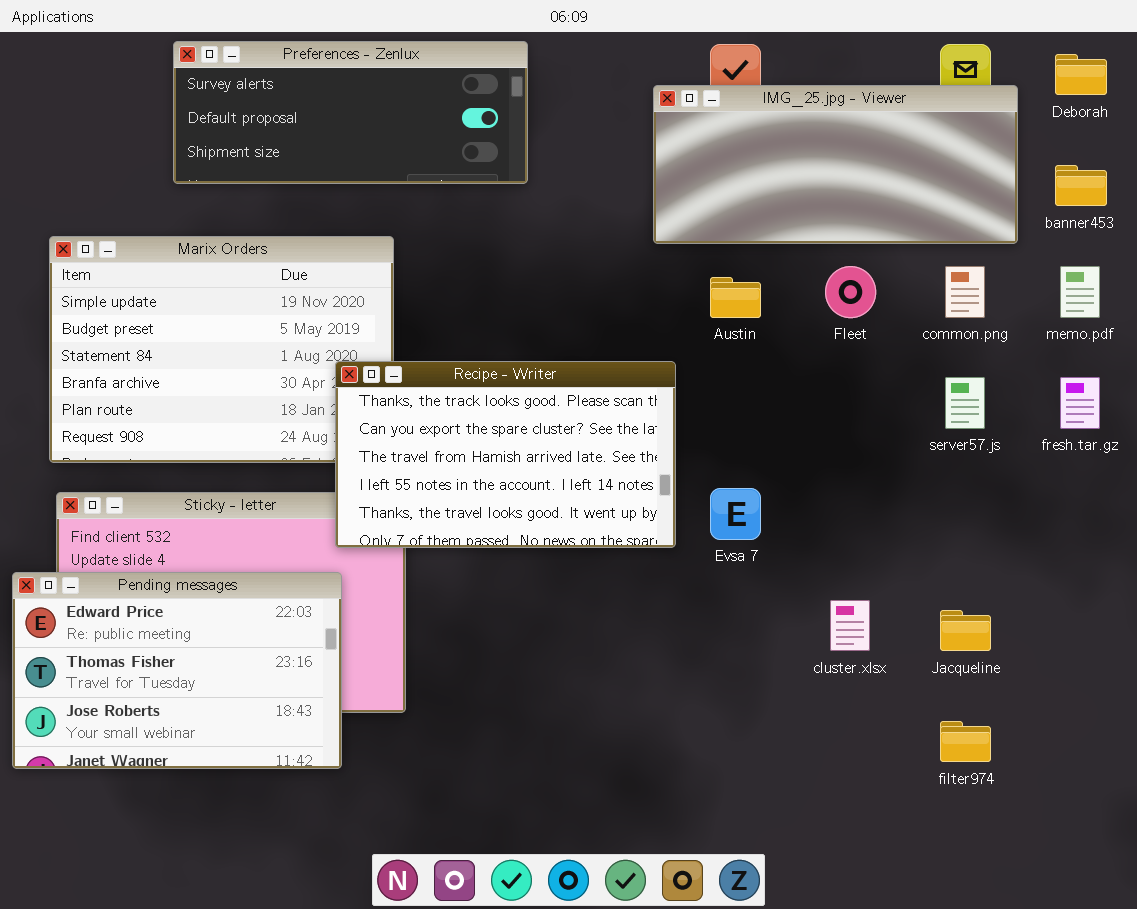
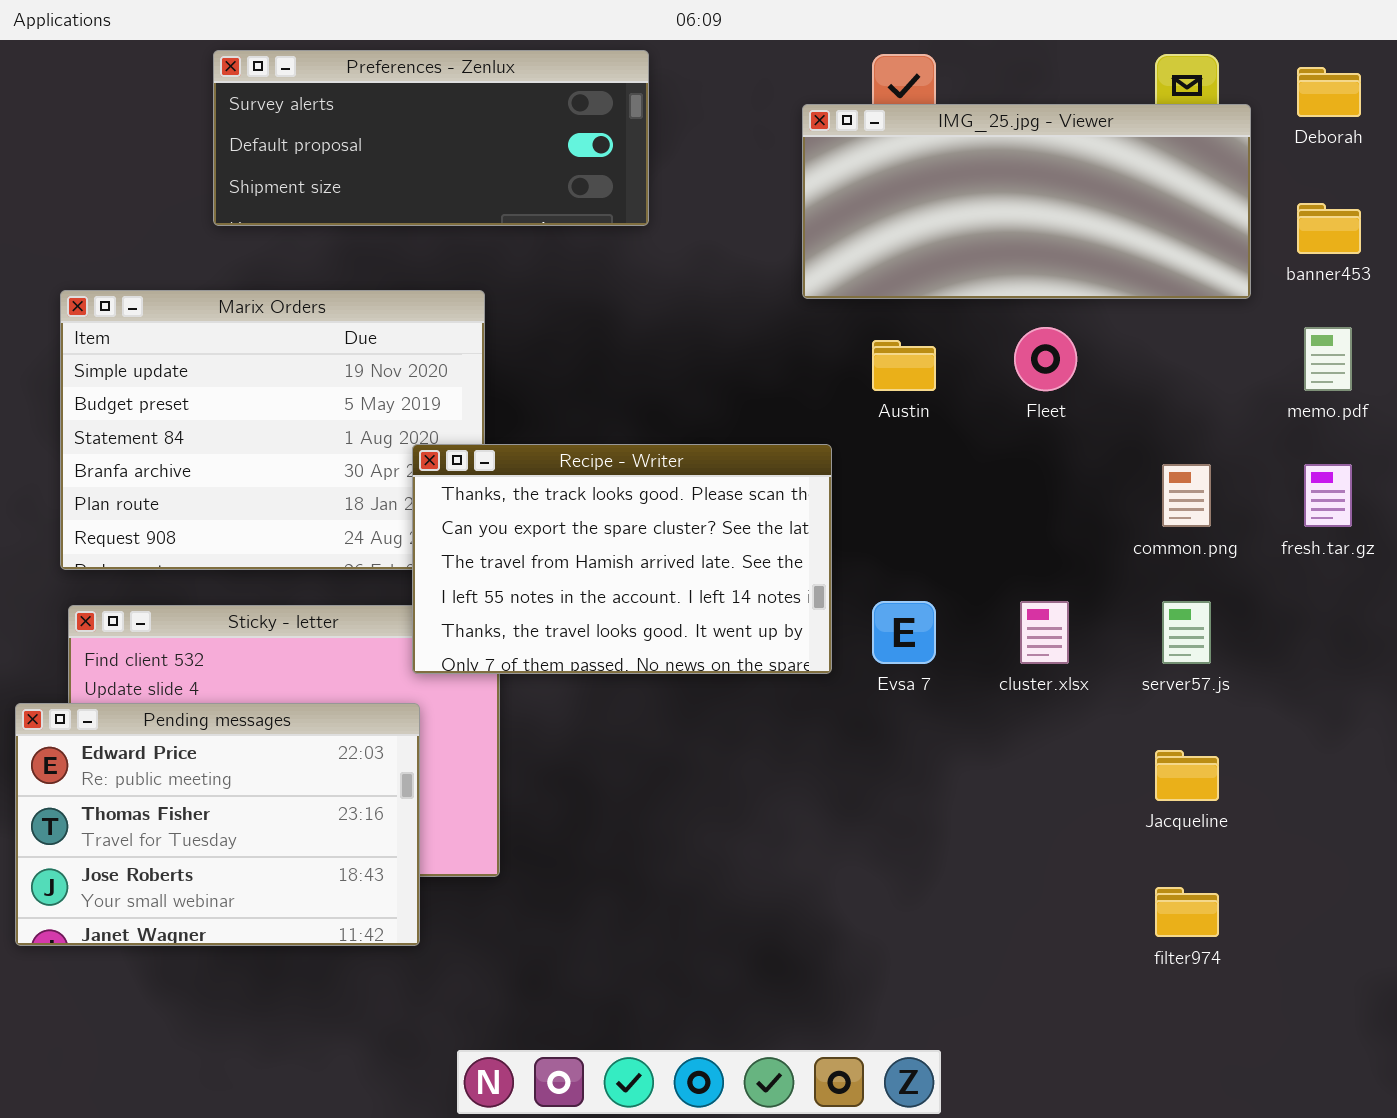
common.png: [945,266,985,318] -> [1162,464,1211,527], moved
server57.js: [945,377,985,429] -> [1162,601,1211,664], moved
cluster.xlsx: [830,600,870,651] -> [1020,601,1069,664], moved

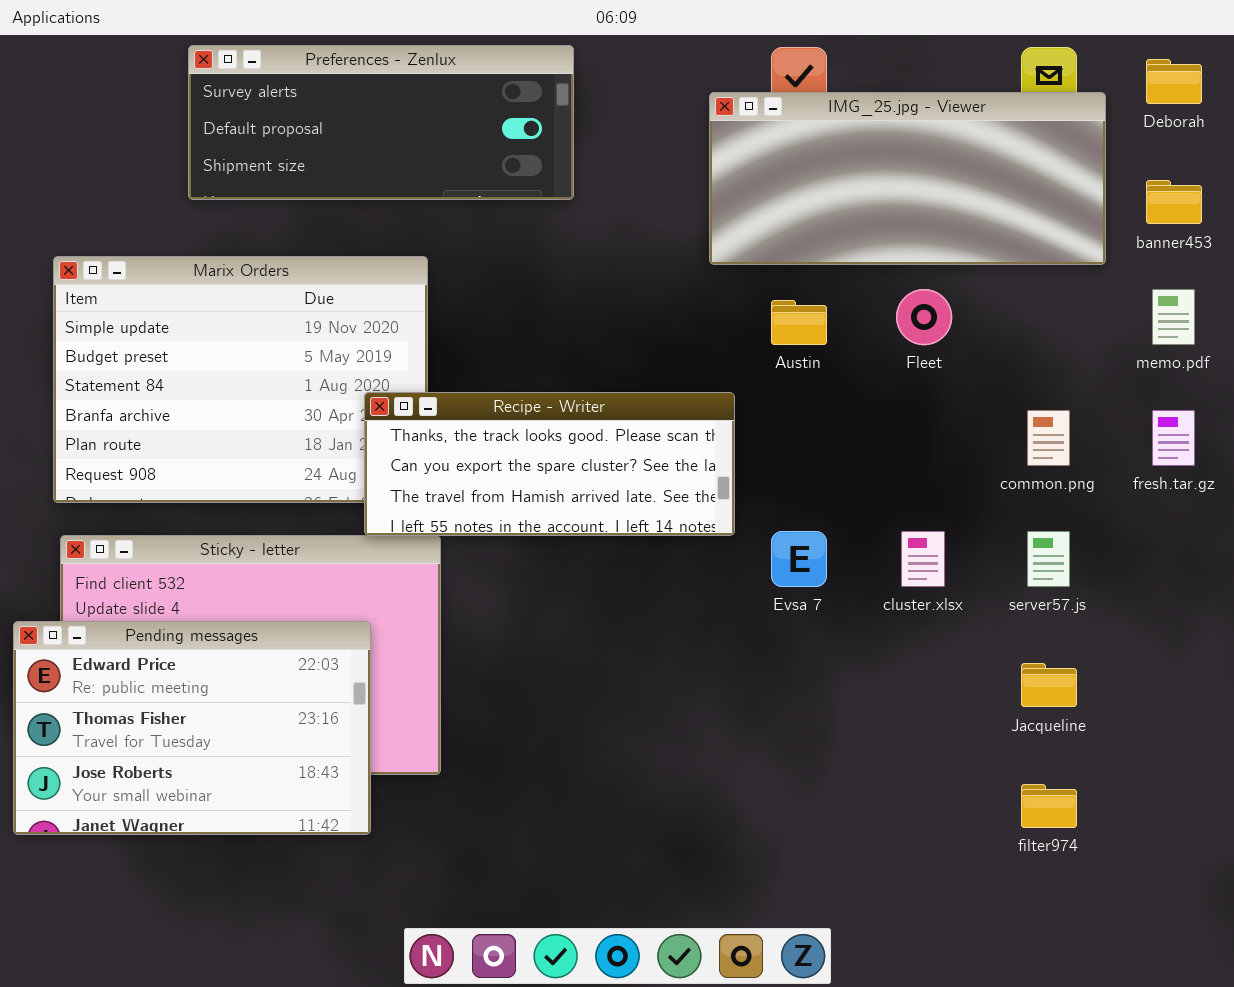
Recipe - Writer: [412,444,832,674] -> [364,392,735,536], resized

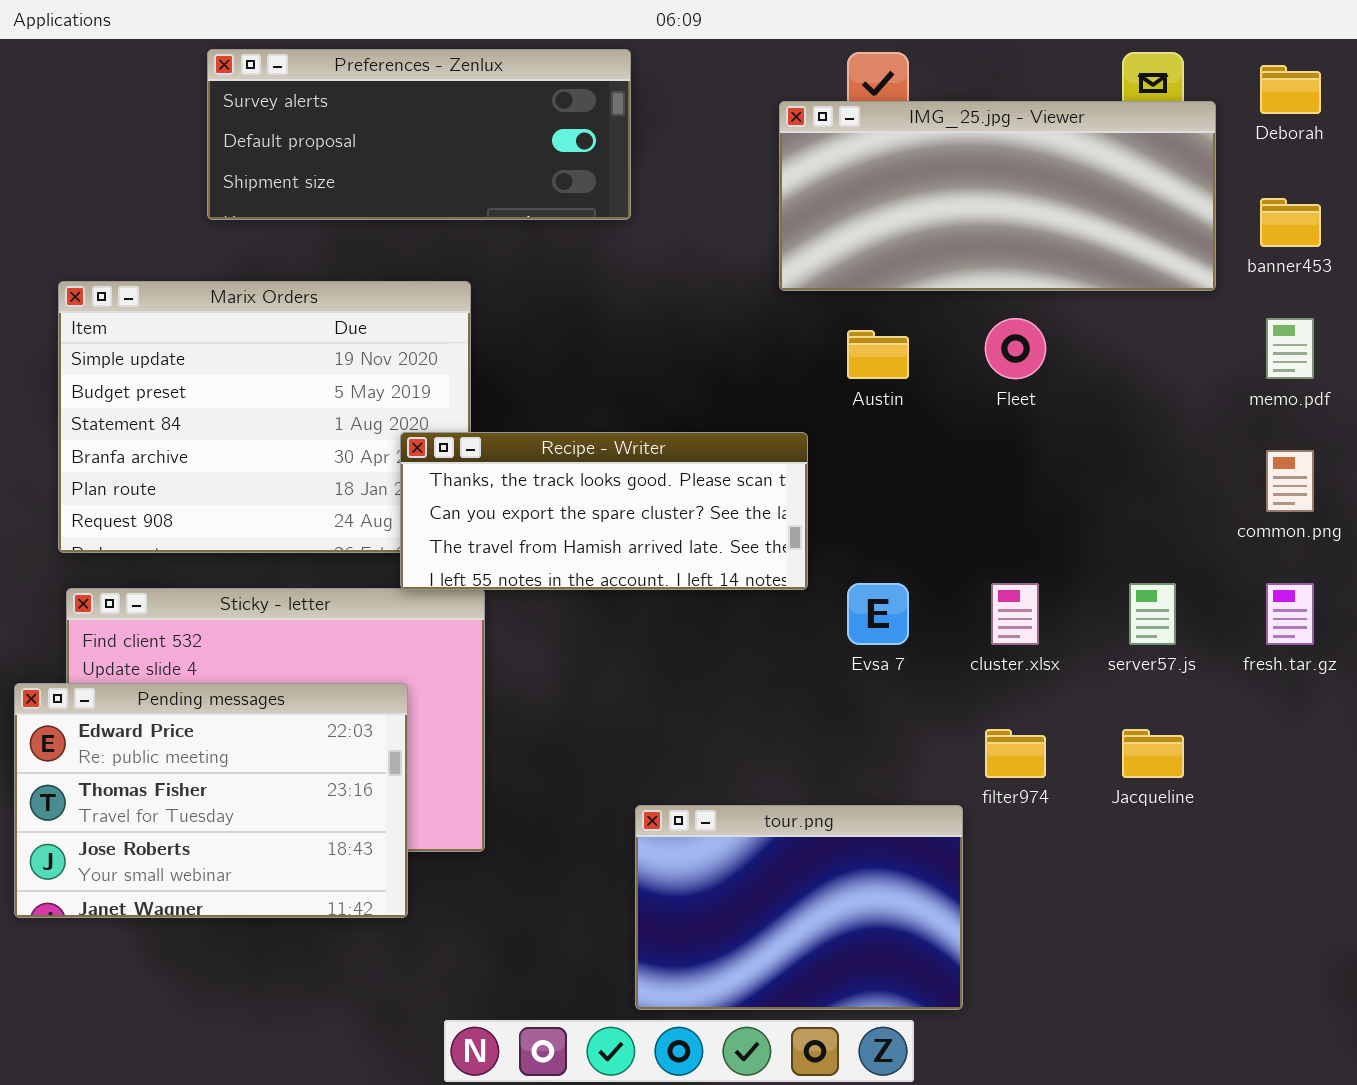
common.png: [1027,410,1070,466] -> [1266,450,1314,512], moved
fresh.tar.gz: [1152,410,1195,466] -> [1266,583,1314,645], moved
tour.png: none -> [635,805,963,1010], opened
filter974: [1021,784,1077,828] -> [985,729,1046,778], moved

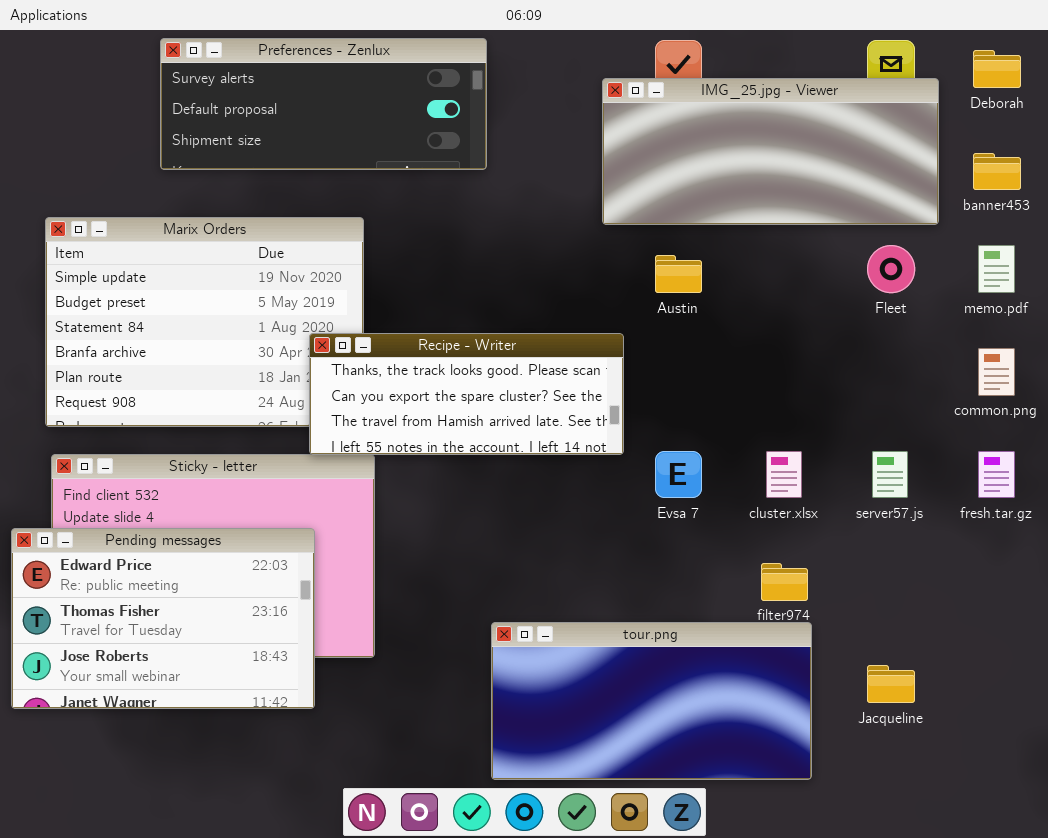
Fleet: [985,318,1046,379] -> [867,245,915,293], moved
Jacqueline: [1122,729,1184,778] -> [867,665,915,703], moved
tour.png: [635,805,963,1010] -> [491,622,812,780], resized

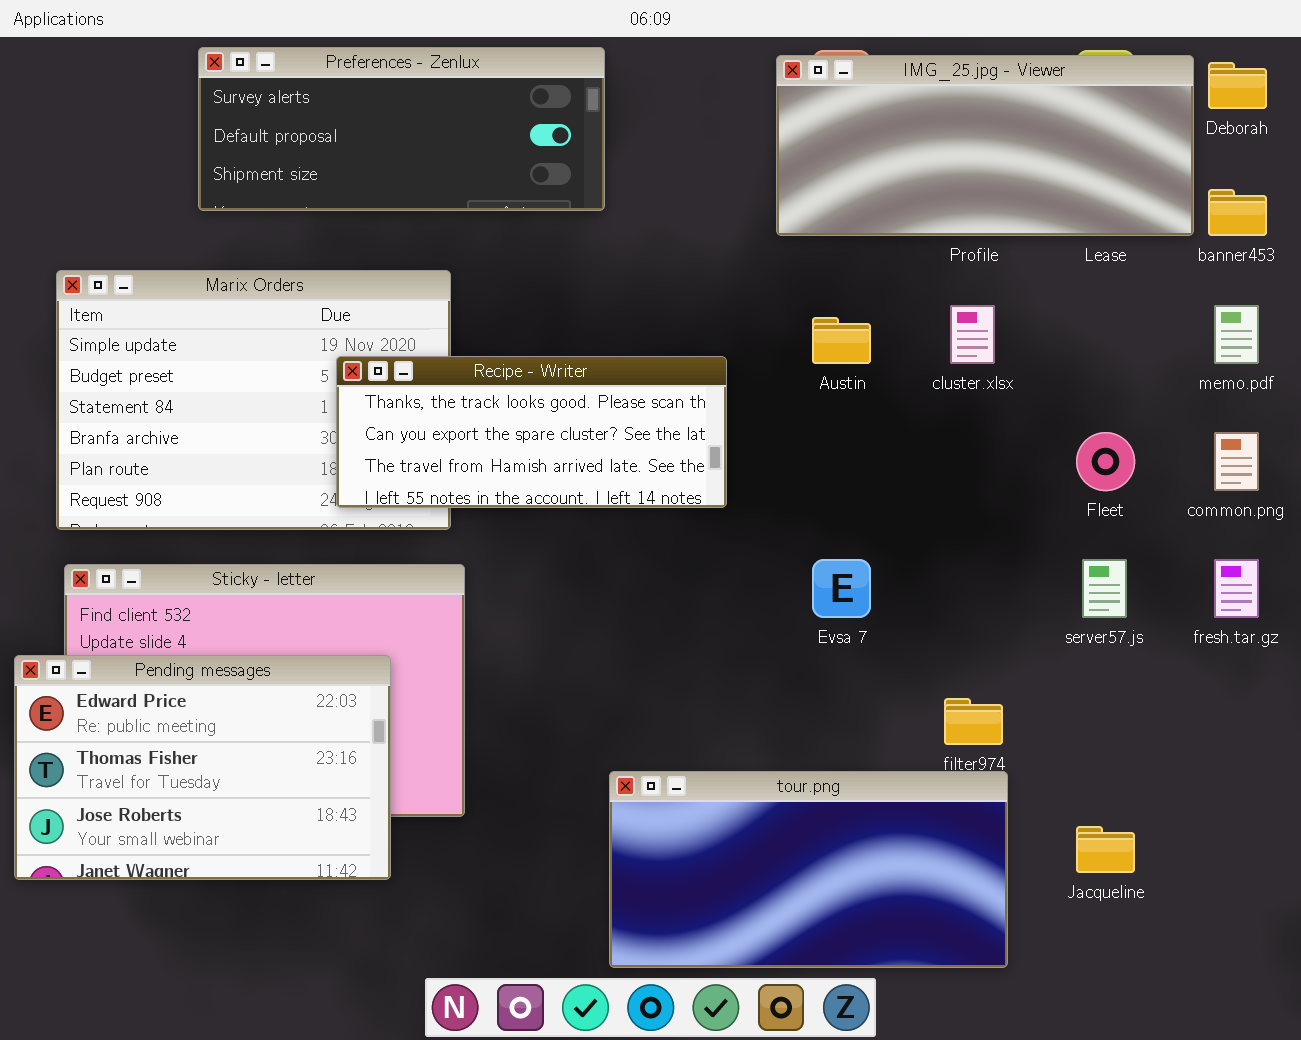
IMG_25.jpg - Viewer: [602,78,939,225] -> [776,55,1194,236], moved
Fleet: [867,245,915,293] -> [1076,432,1135,491], moved
Recipe - Writer: [309,333,624,455] -> [336,356,727,508], moved
cluster.xlsx: [766,451,802,498] -> [950,305,995,364], moved

